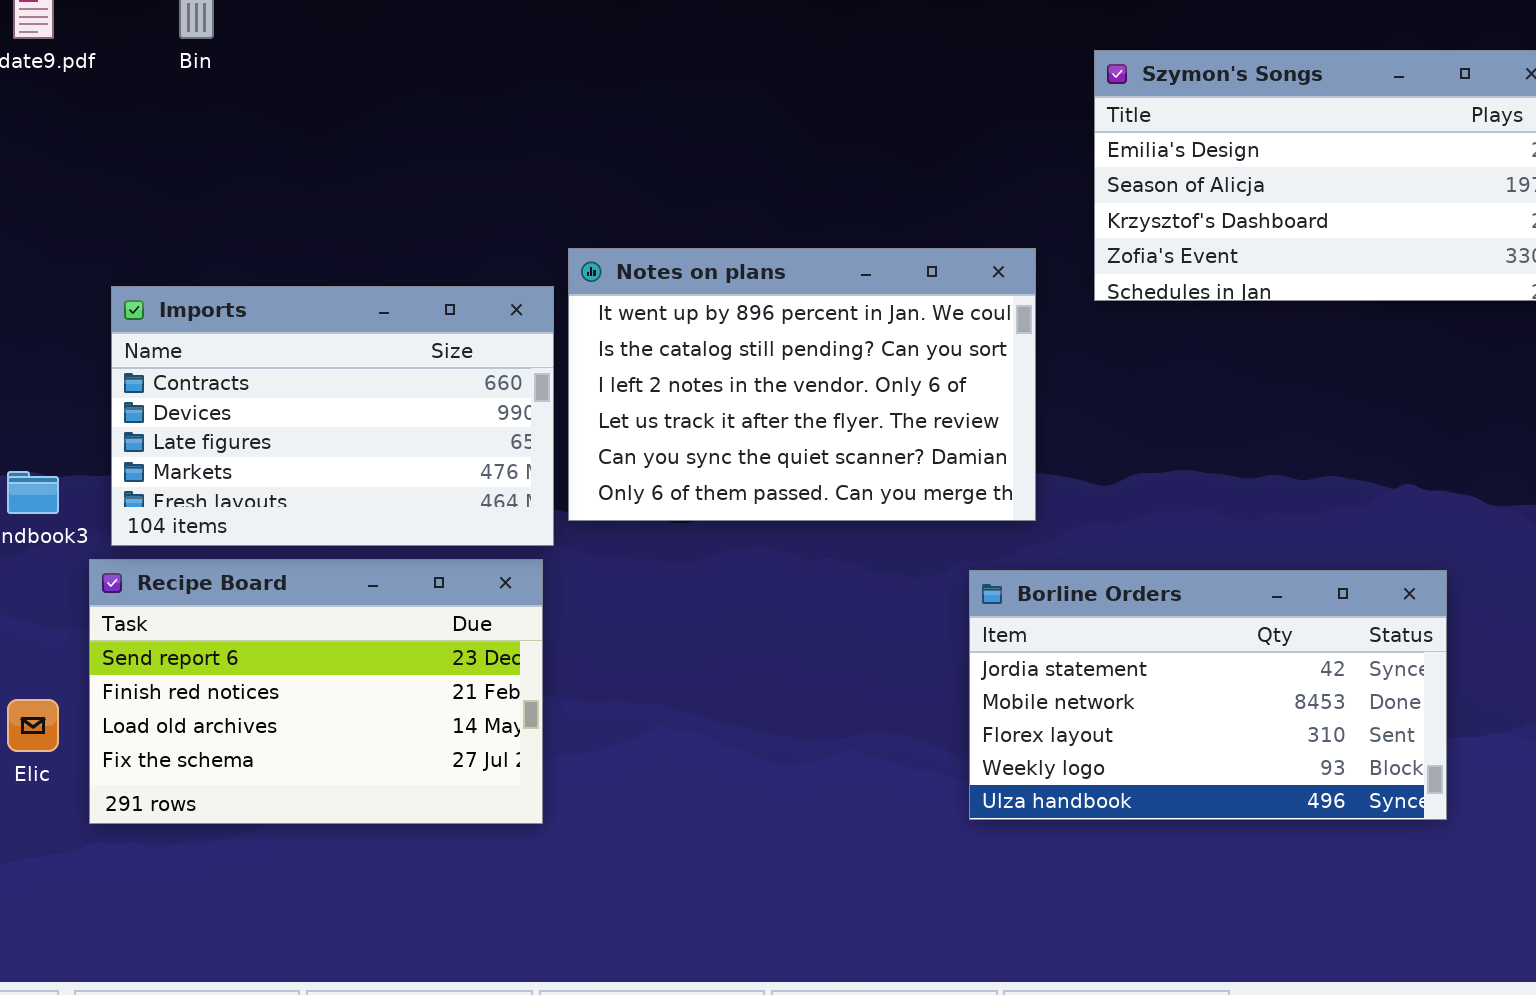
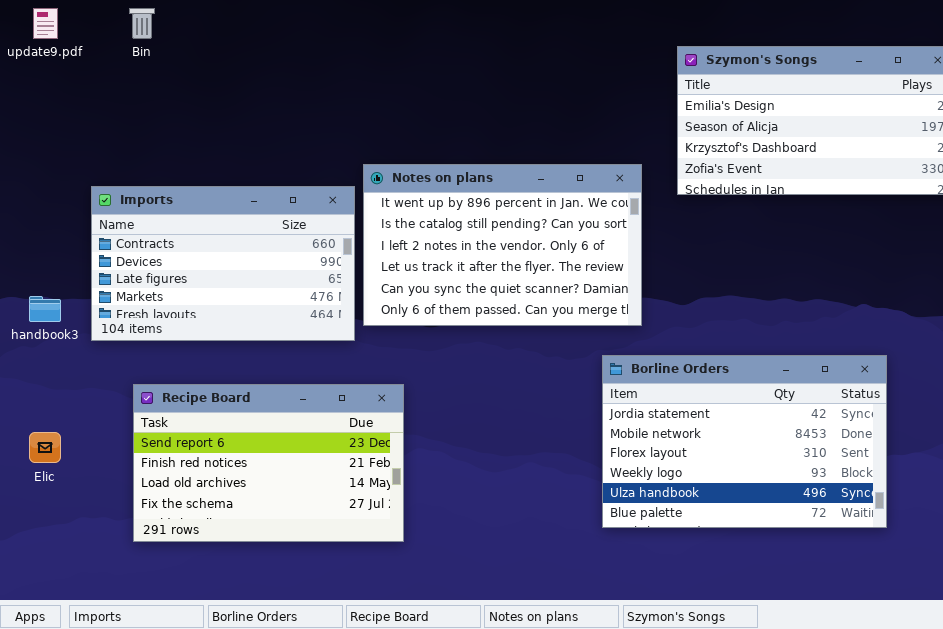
Recipe Board: [89,559,543,824] -> [133,384,404,542], moved
Borline Orders: [969,570,1447,820] -> [602,355,887,528], resized

